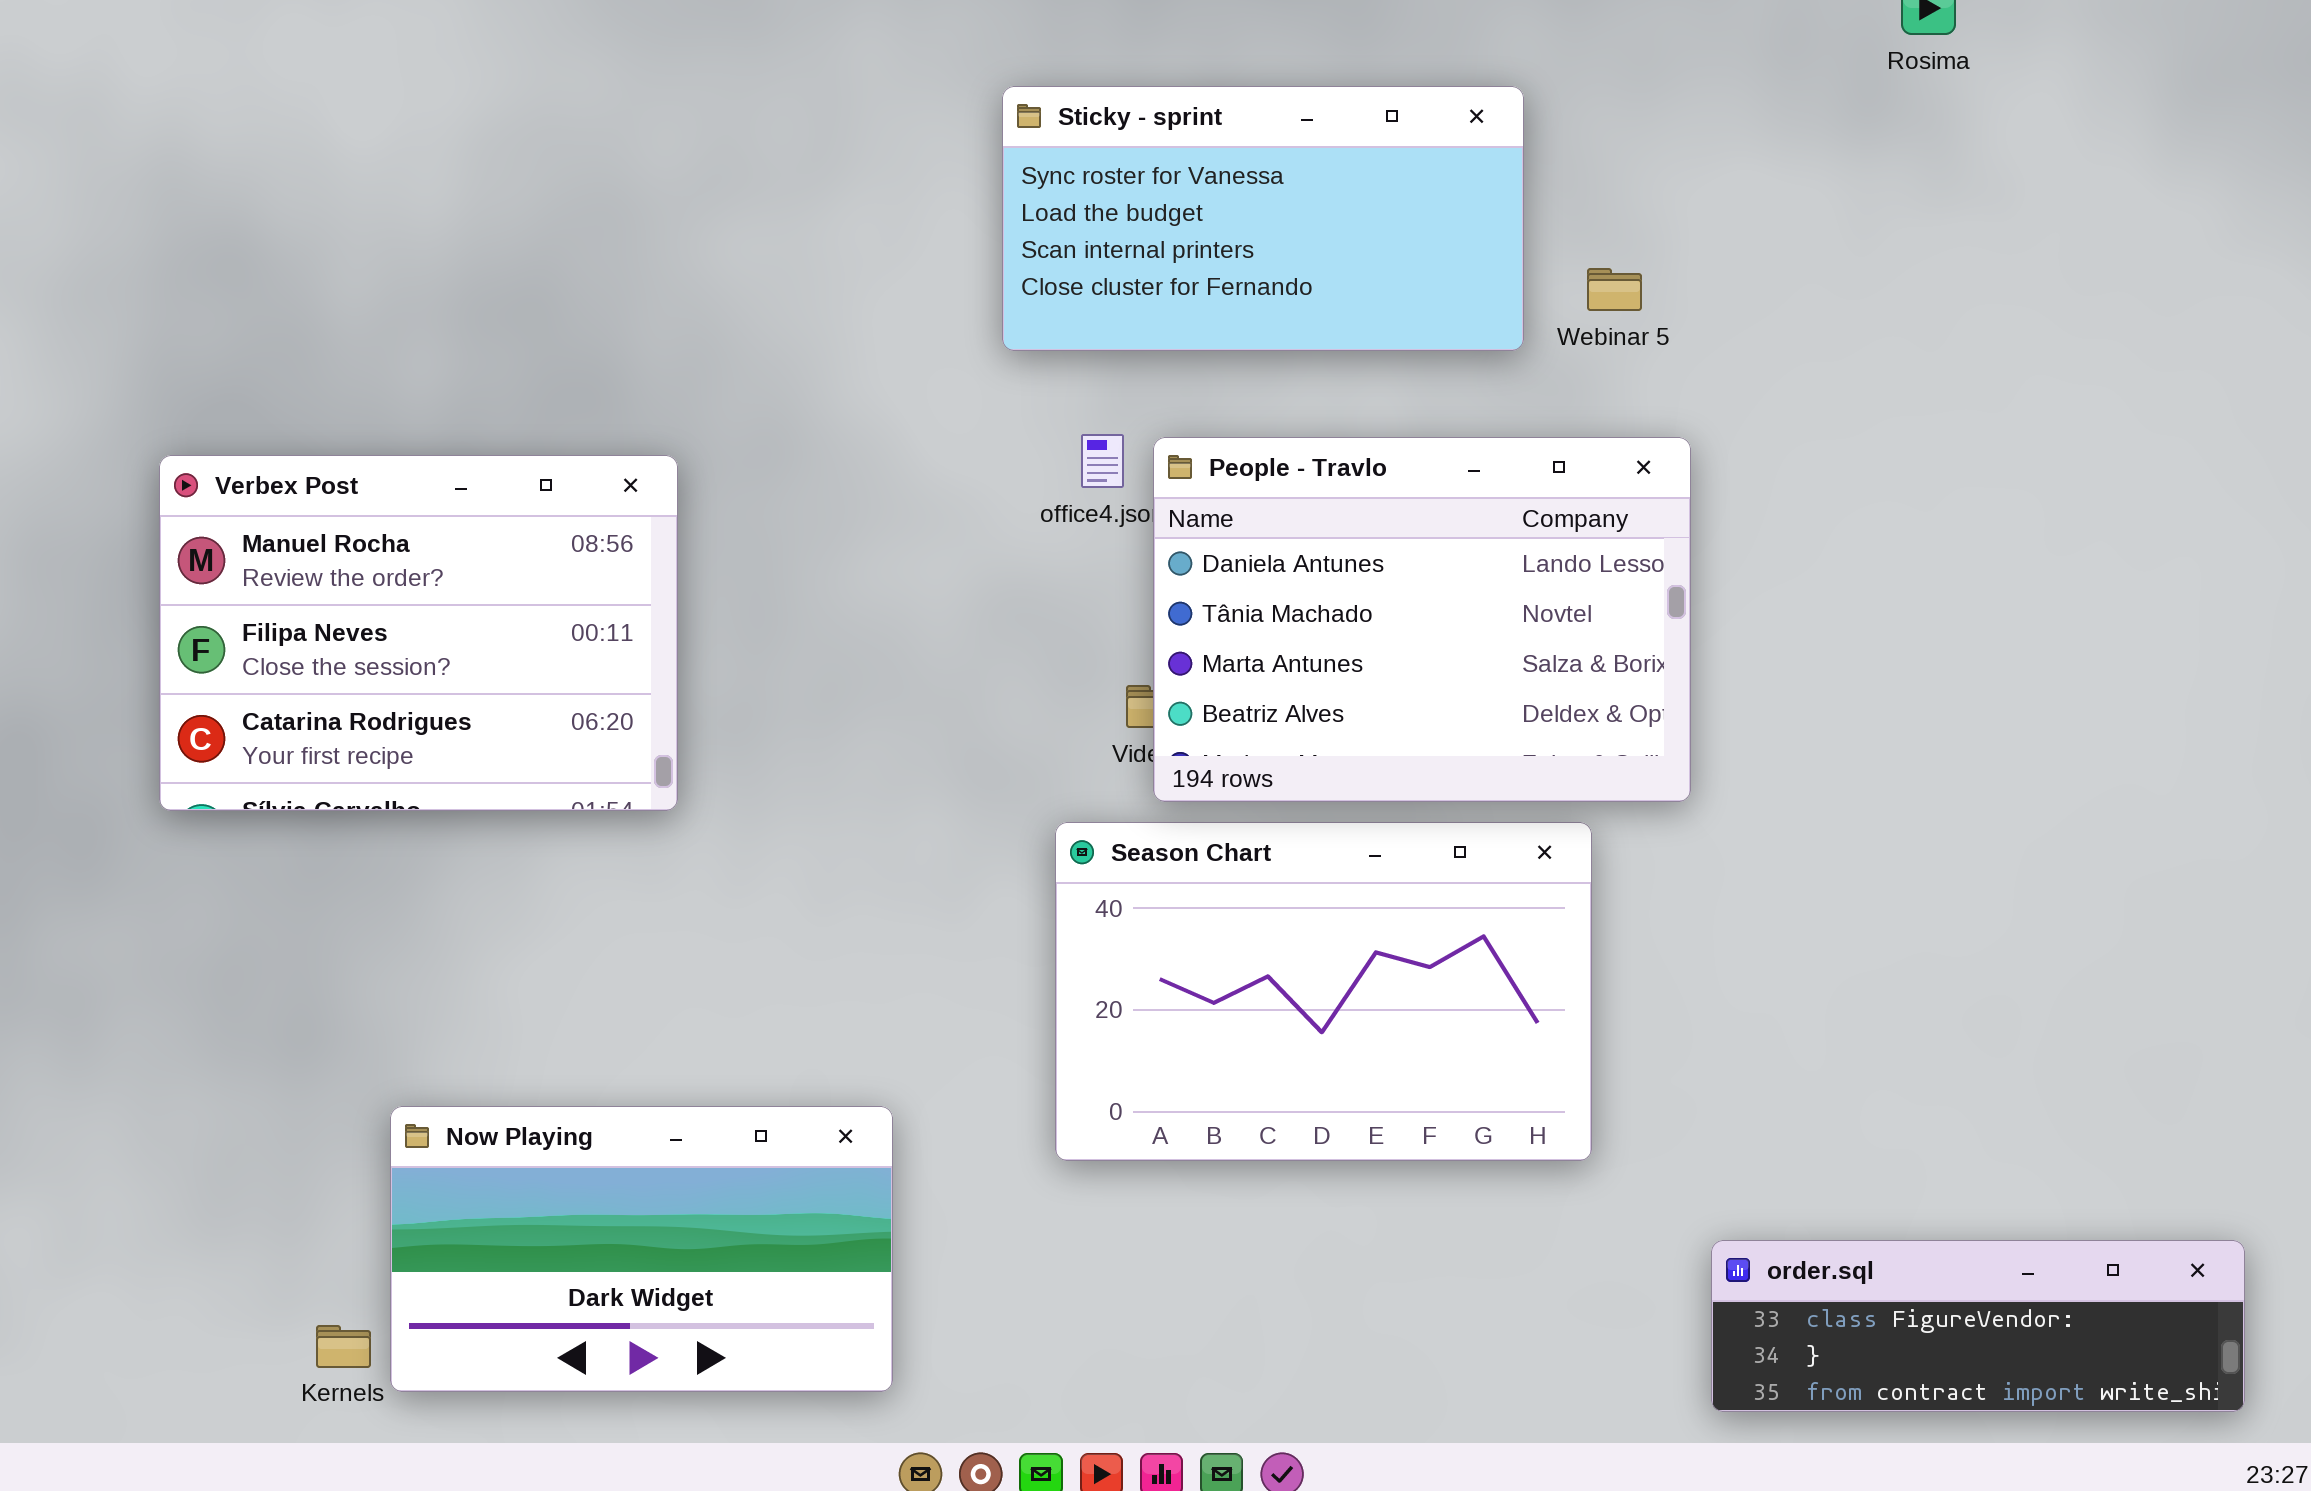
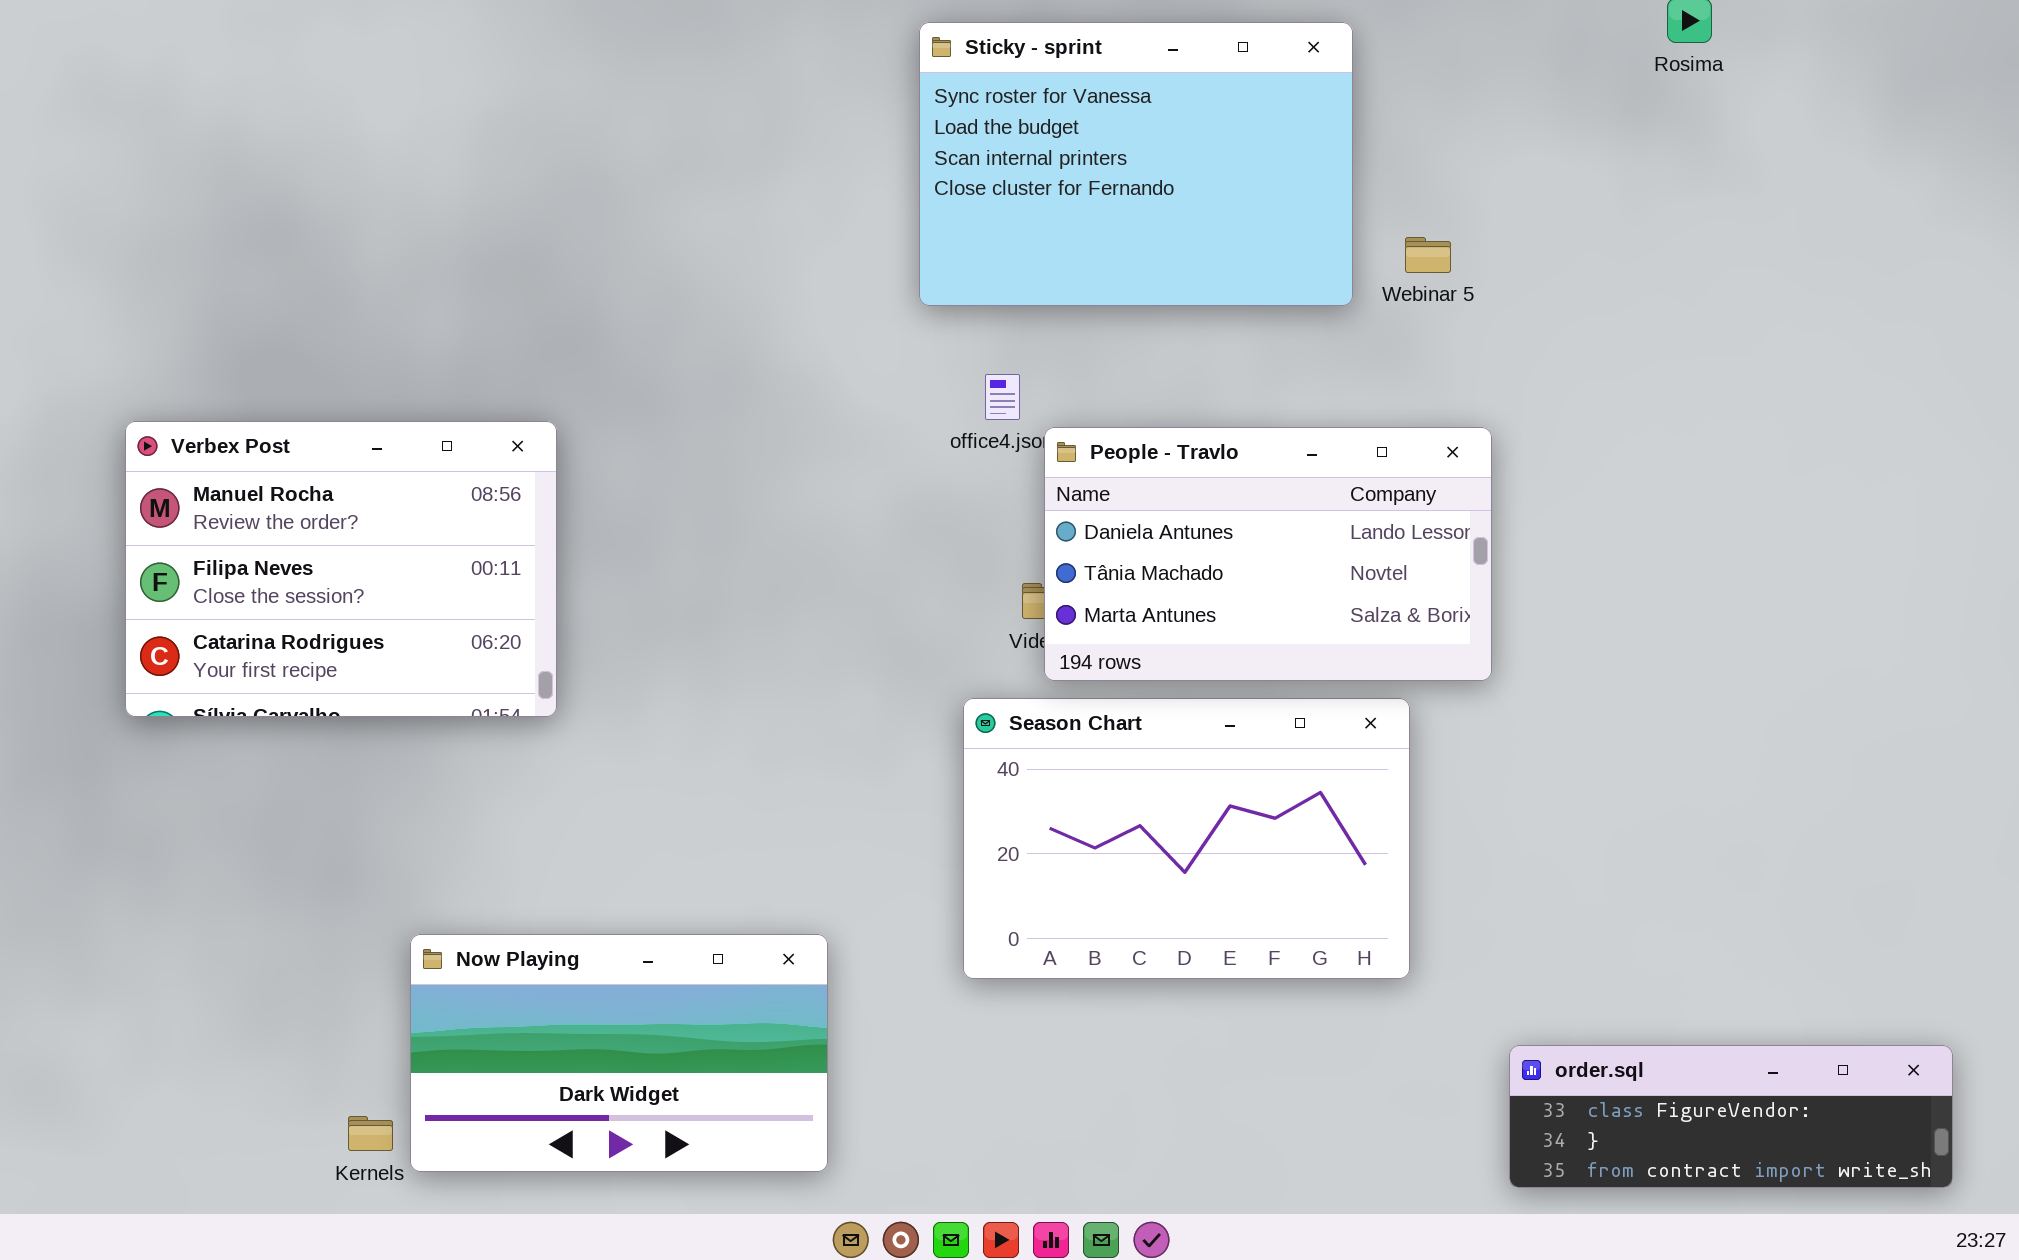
Sticky - sprint: [1002,86,1524,351] -> [919,22,1353,306], resized
People - Travlo: [1153,437,1691,802] -> [1044,427,1492,681], resized
Verbex Post: [159,455,678,811] -> [125,421,557,717], moved

